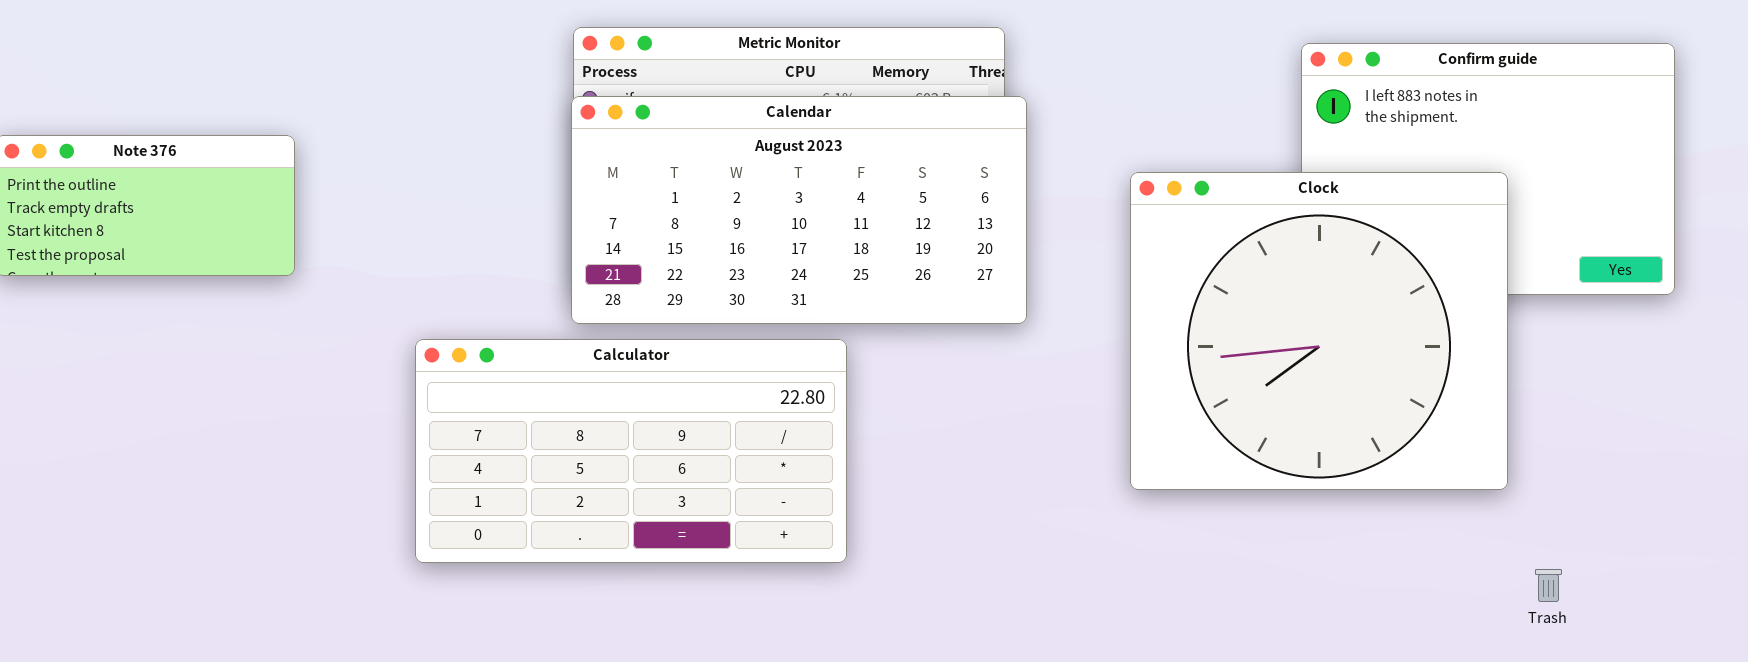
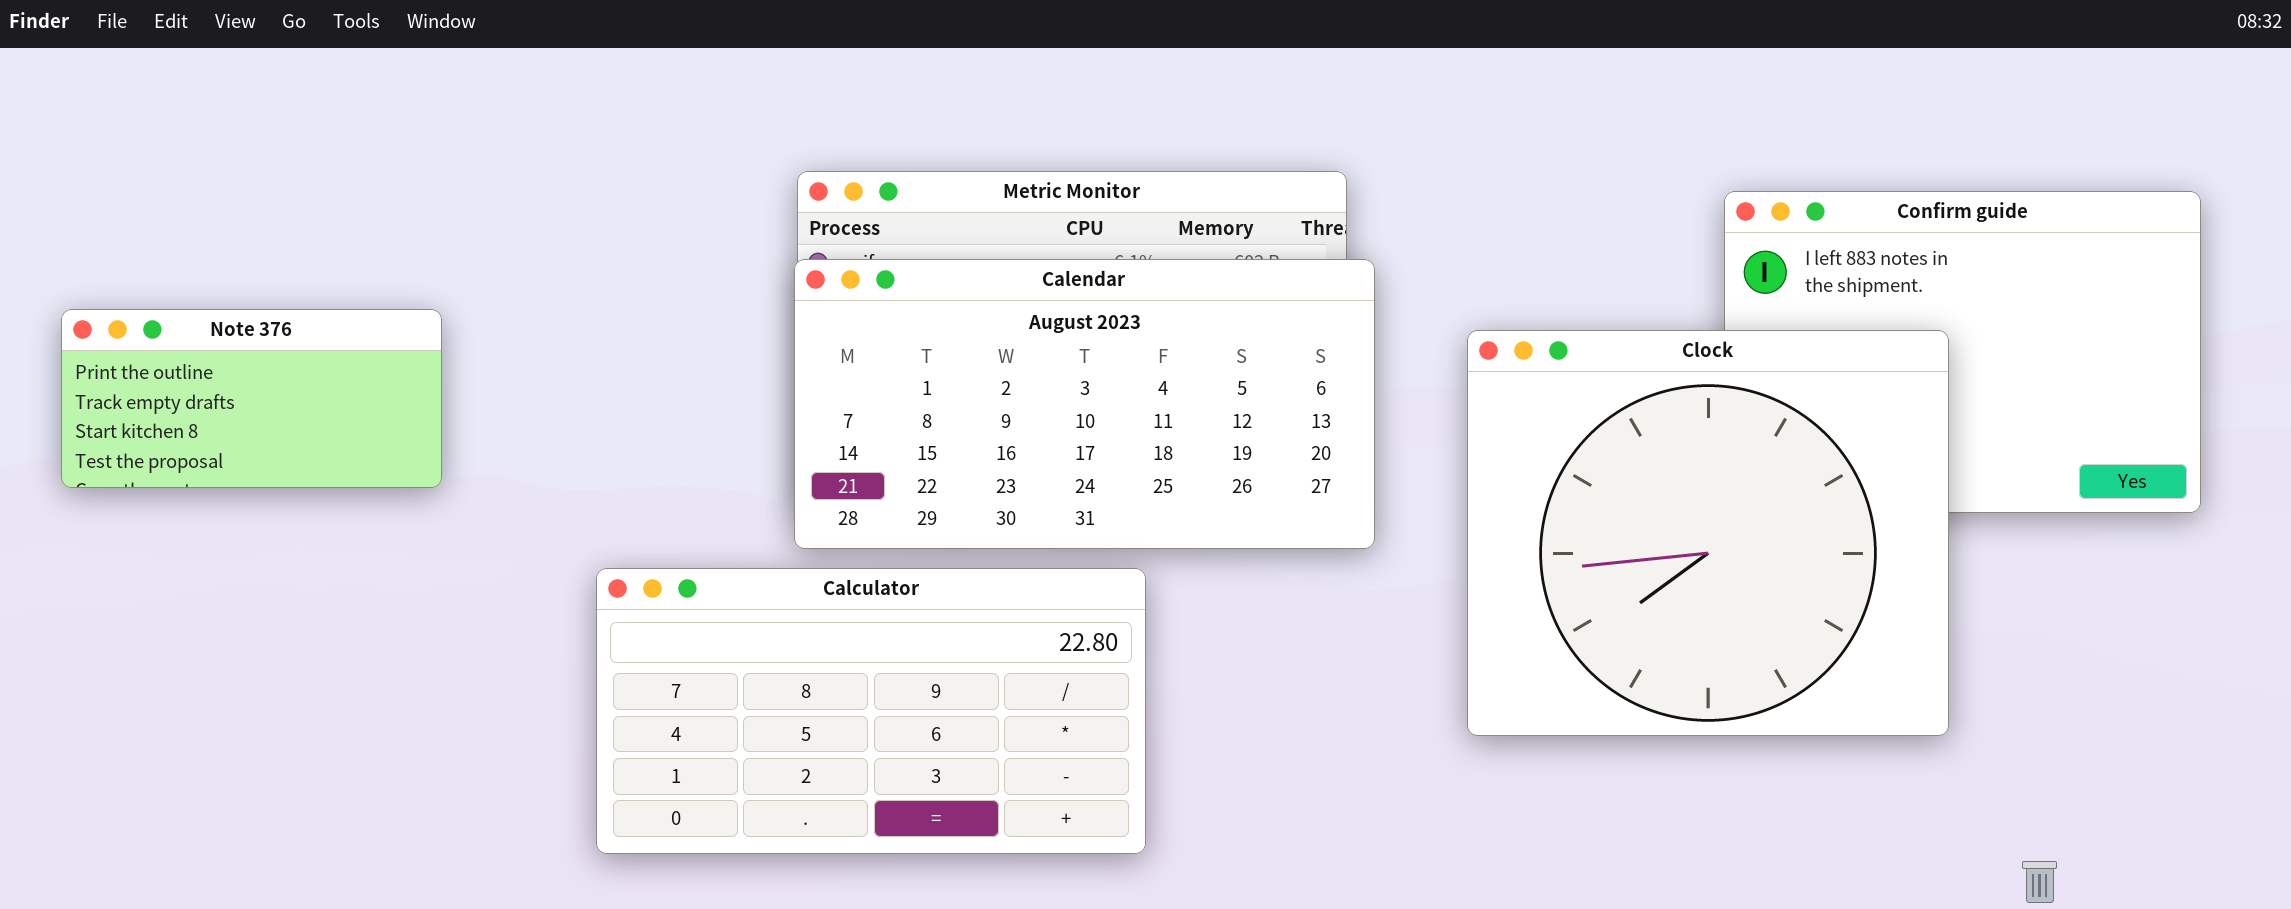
Clock: [1130,172,1508,490] -> [1467,330,1949,736], moved

